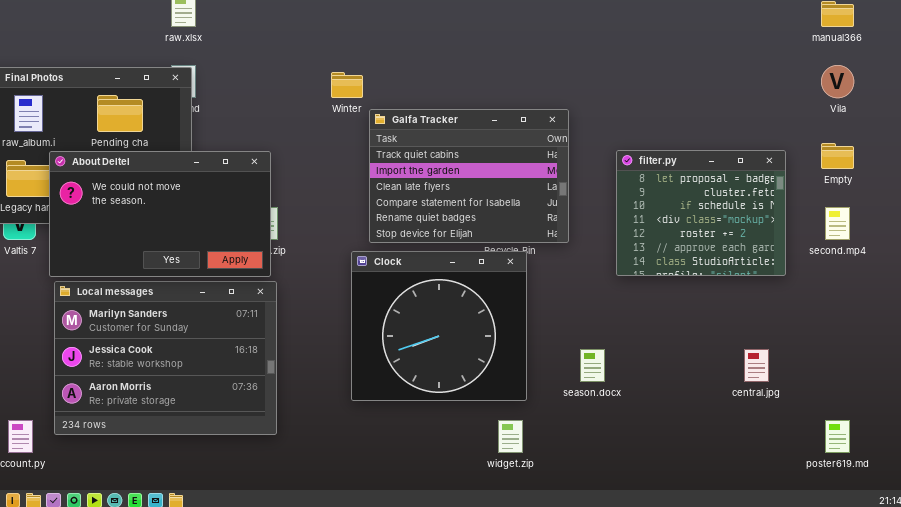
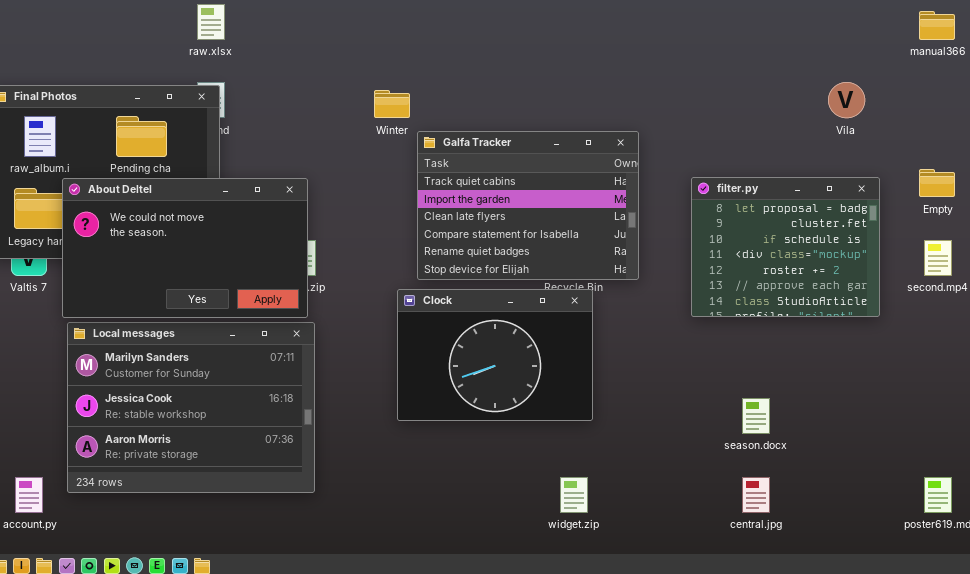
Vila: [821,65,854,98] -> [828,82,865,118], moved
Clock: [351,251,527,401] -> [397,289,593,421], resized
season.docx: [580,349,605,382] -> [742,398,770,434], moved
central.jpg: [744,349,769,382] -> [742,477,770,513], moved

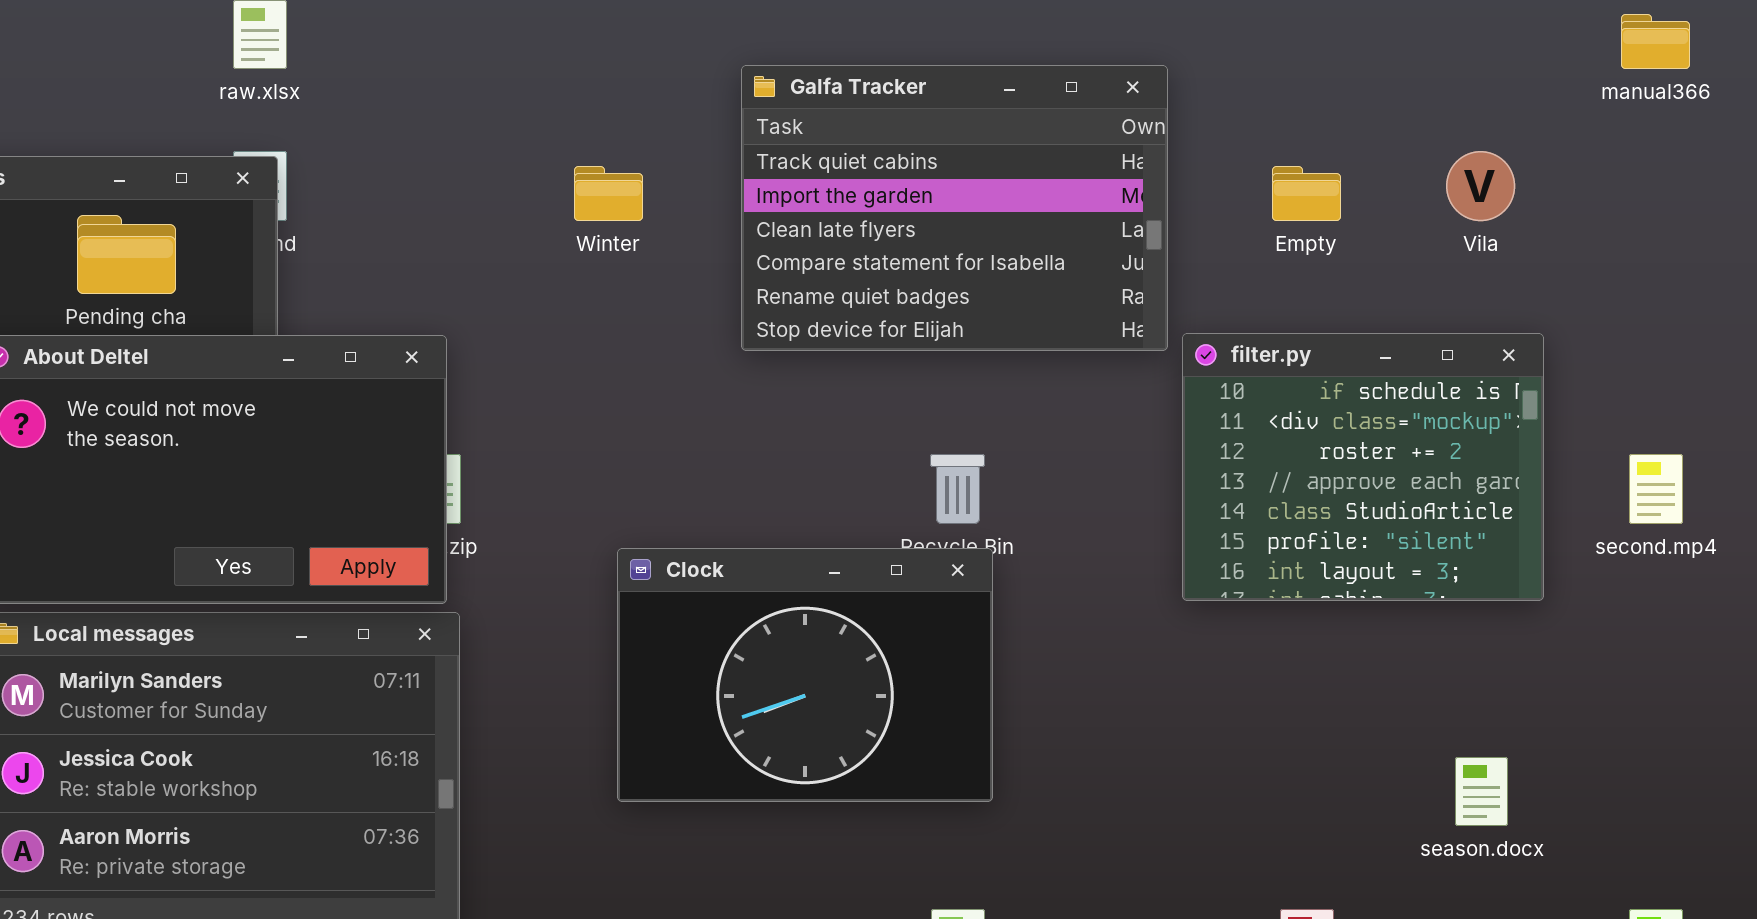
Galfa Tracker: [417,131,639,280] -> [741,65,1168,351], moved
Empty: [919,169,955,197] -> [1272,166,1341,221], moved
filter.py: [691,177,880,317] -> [1182,333,1544,601], scrolled down 2 rows
season.docx: [742,398,770,434] -> [1455,757,1508,826], moved

